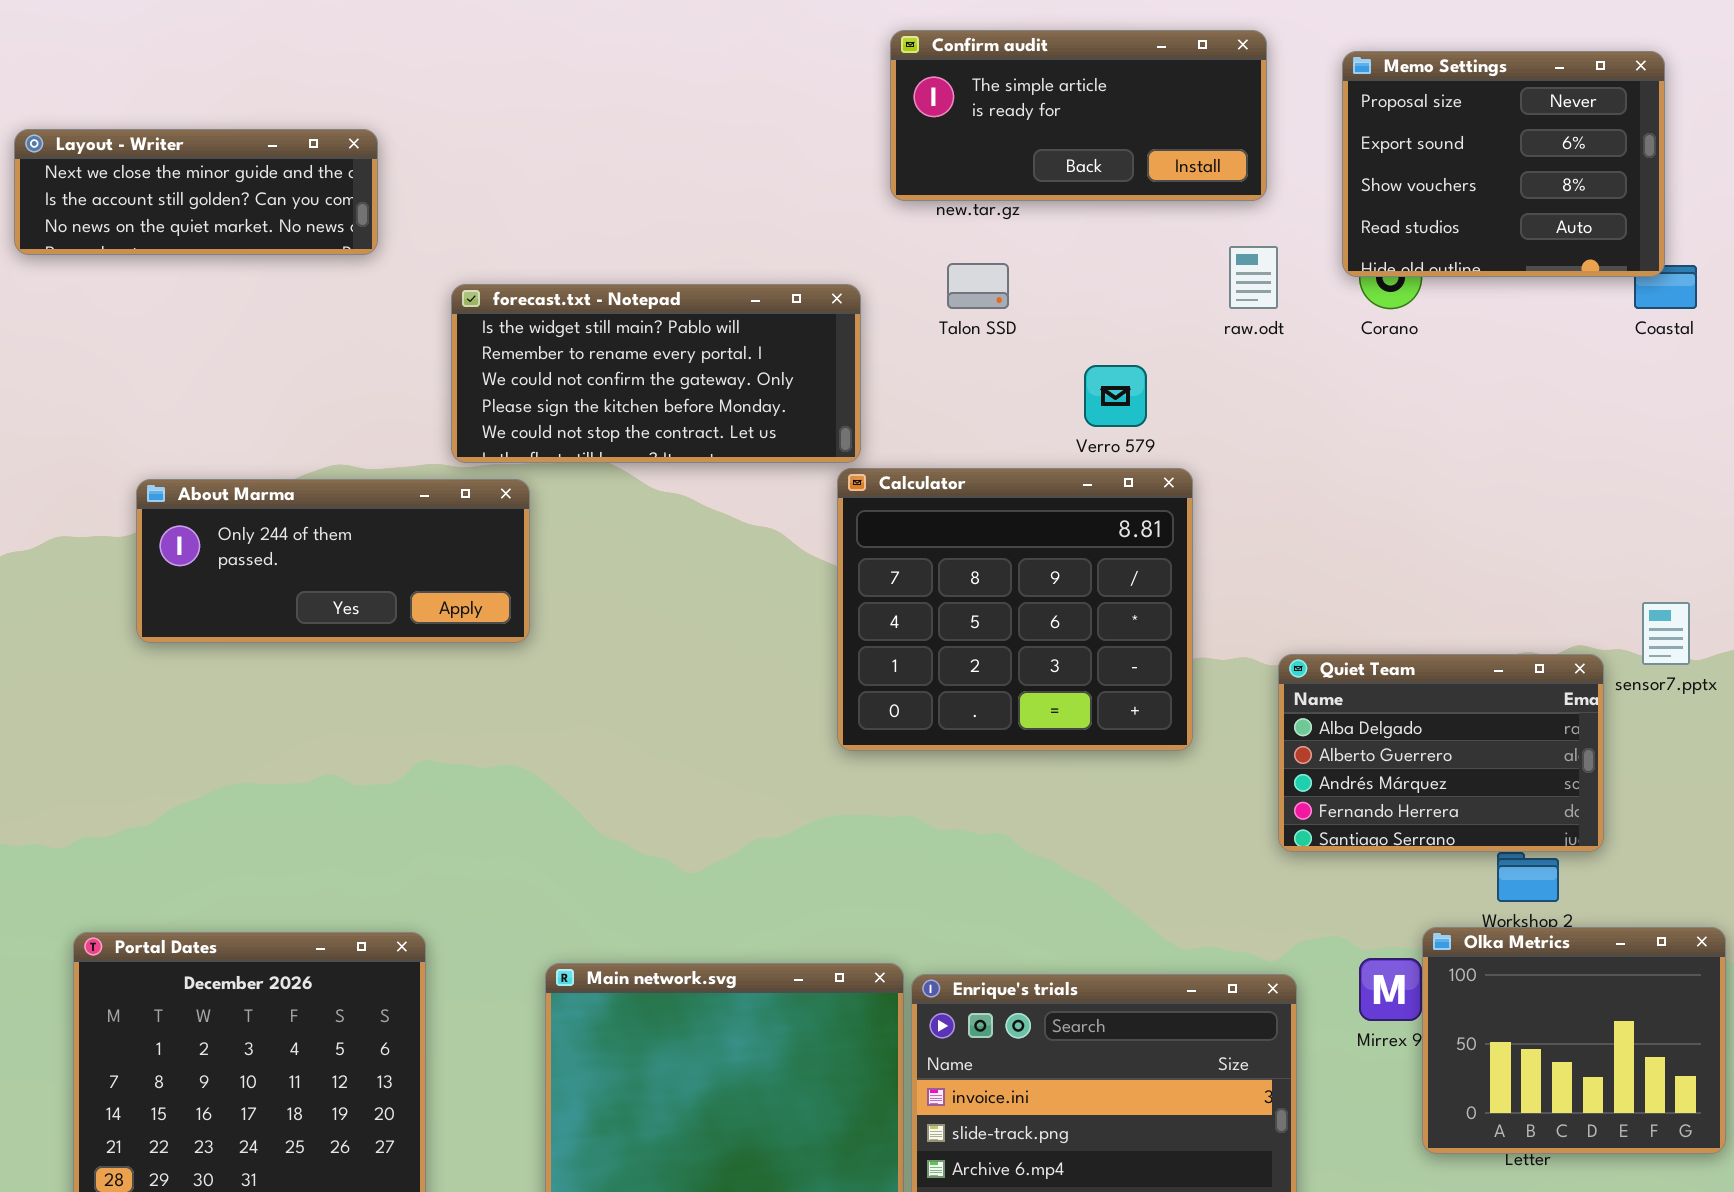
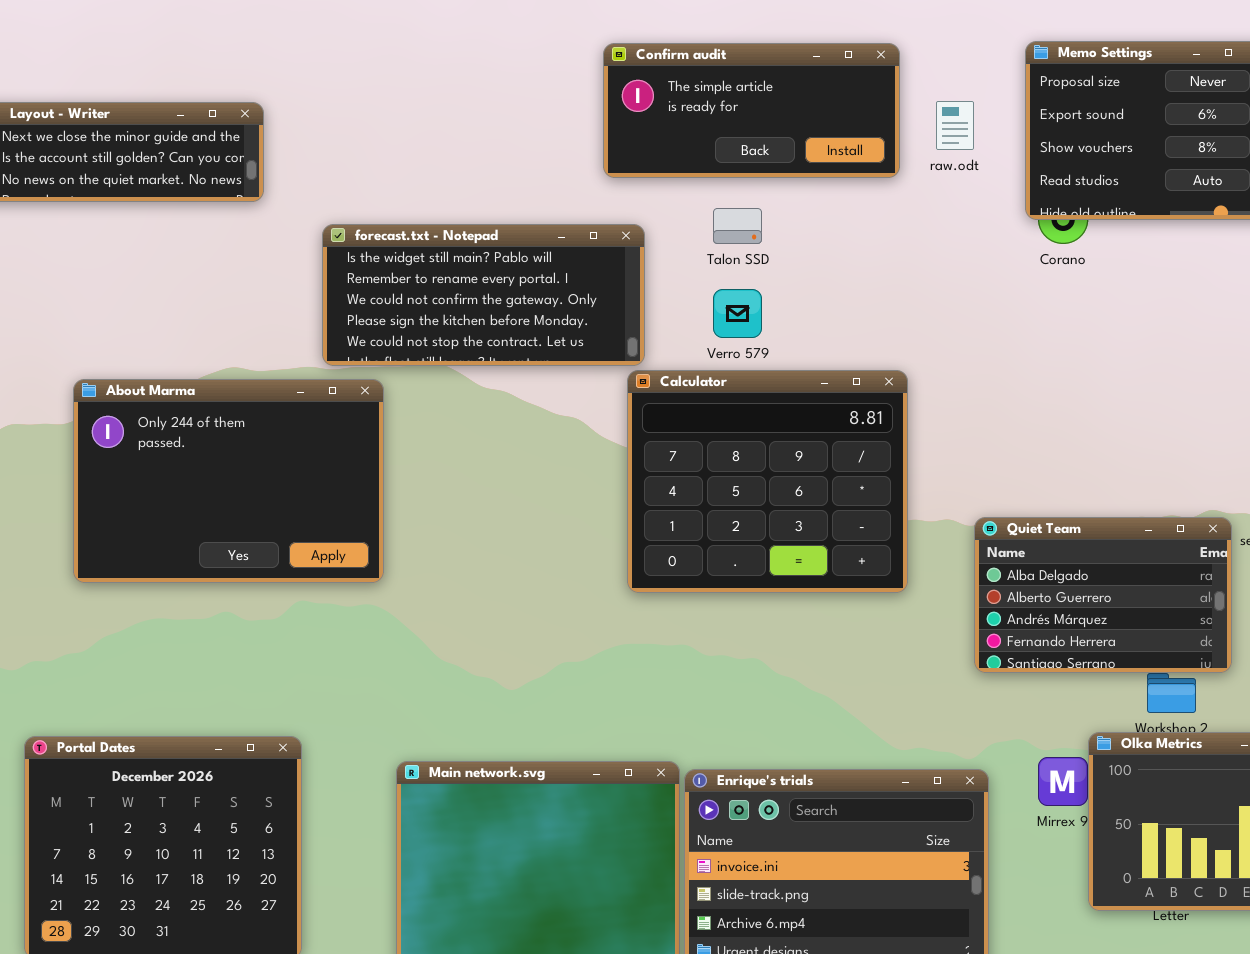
Confirm audit: [890,30,1267,201] -> [603,43,900,178], moved
raw.odt: [1229,246,1278,309] -> [936,101,974,150], moved
Verro 579: [1084,365,1147,427] -> [713,289,762,338], moved
About Marma: [136,479,530,643] -> [73,379,384,583], resized

